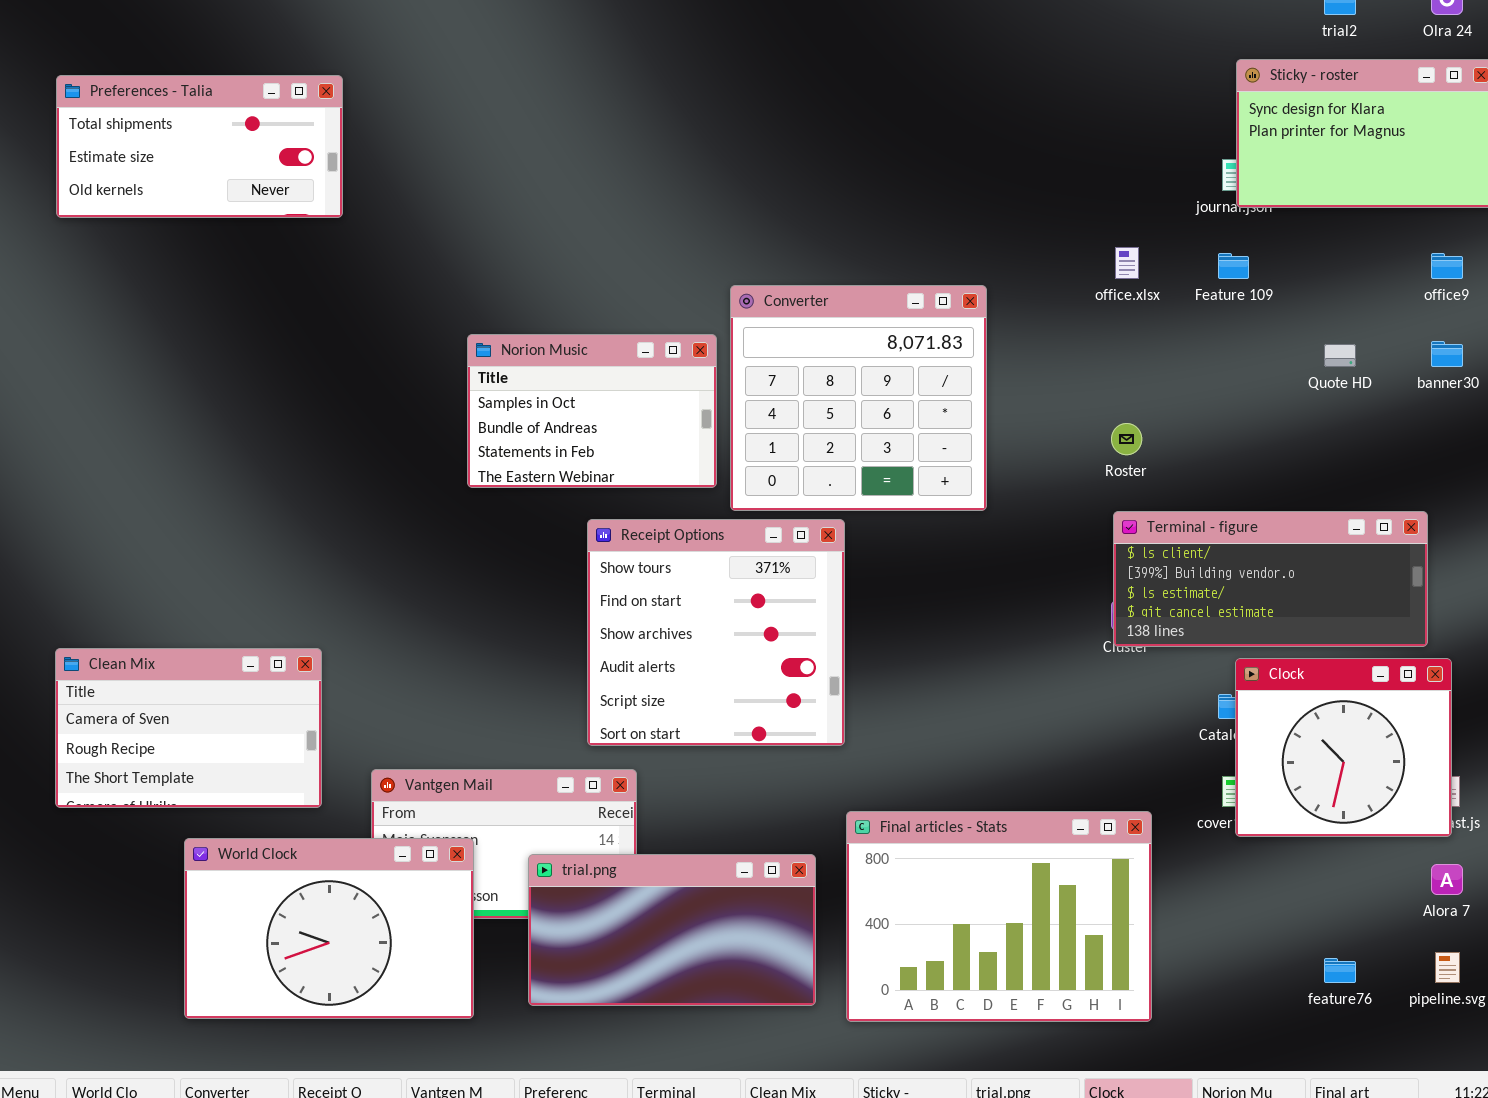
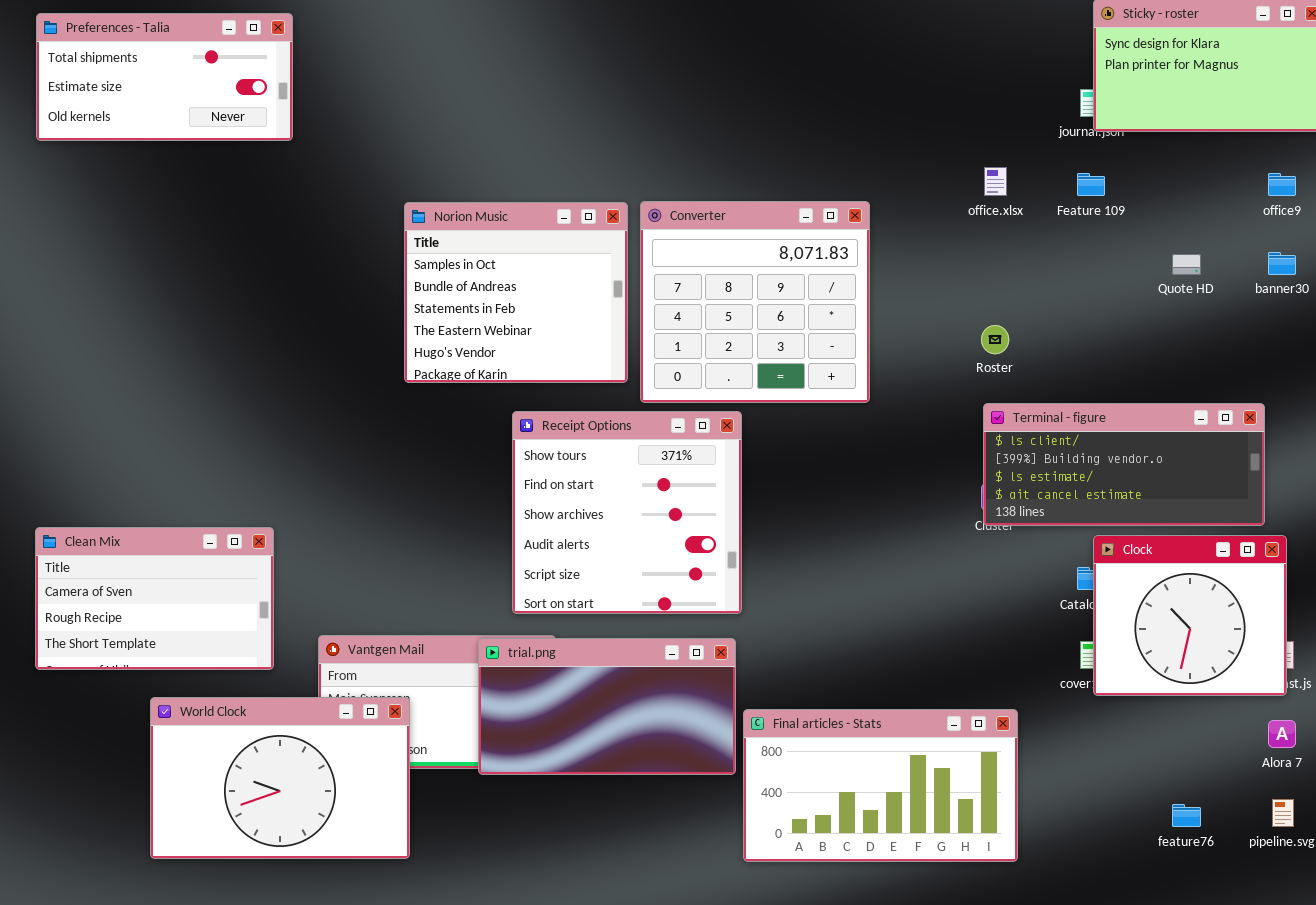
Norion Music: [467,334,717,488] -> [404,202,628,383], resized
Final articles - Stats: [846,811,1152,1022] -> [743,709,1018,862], resized
trial.png: [528,854,816,1006] -> [478,638,736,775], moved

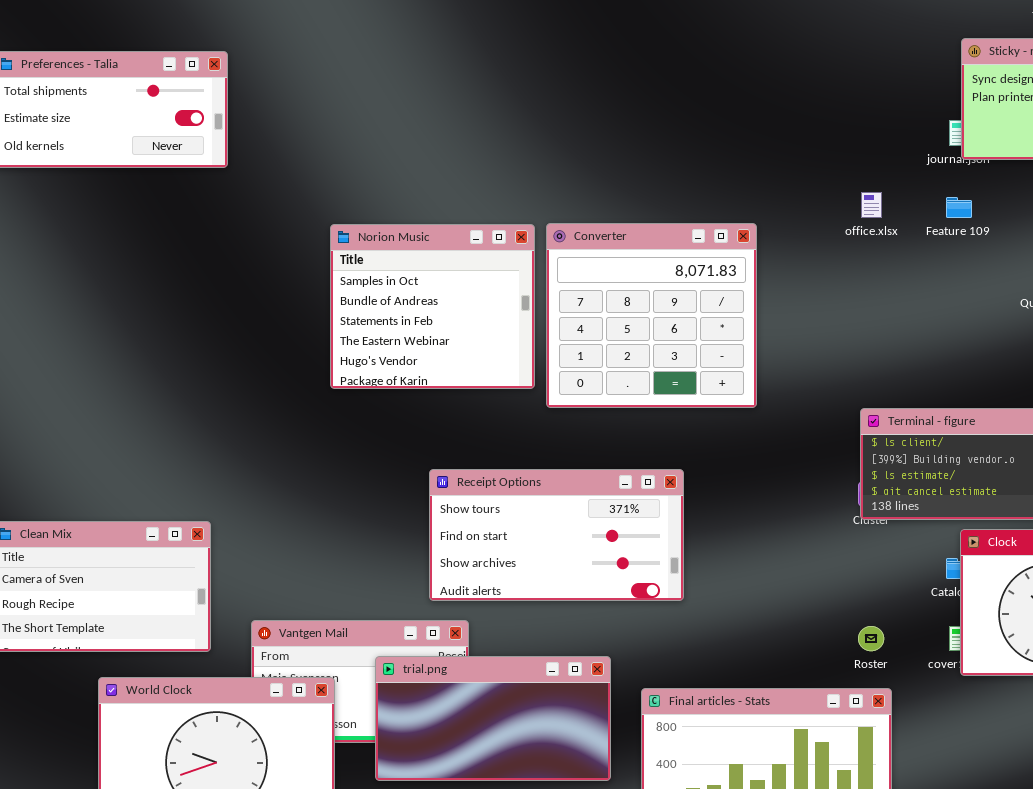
Roster: [981,325,1009,354] -> [858,626,884,651], moved
Receipt Options: [512,411,742,614] -> [429,469,684,601], resized
trial.png: [478,638,736,775] -> [375,656,611,781], moved

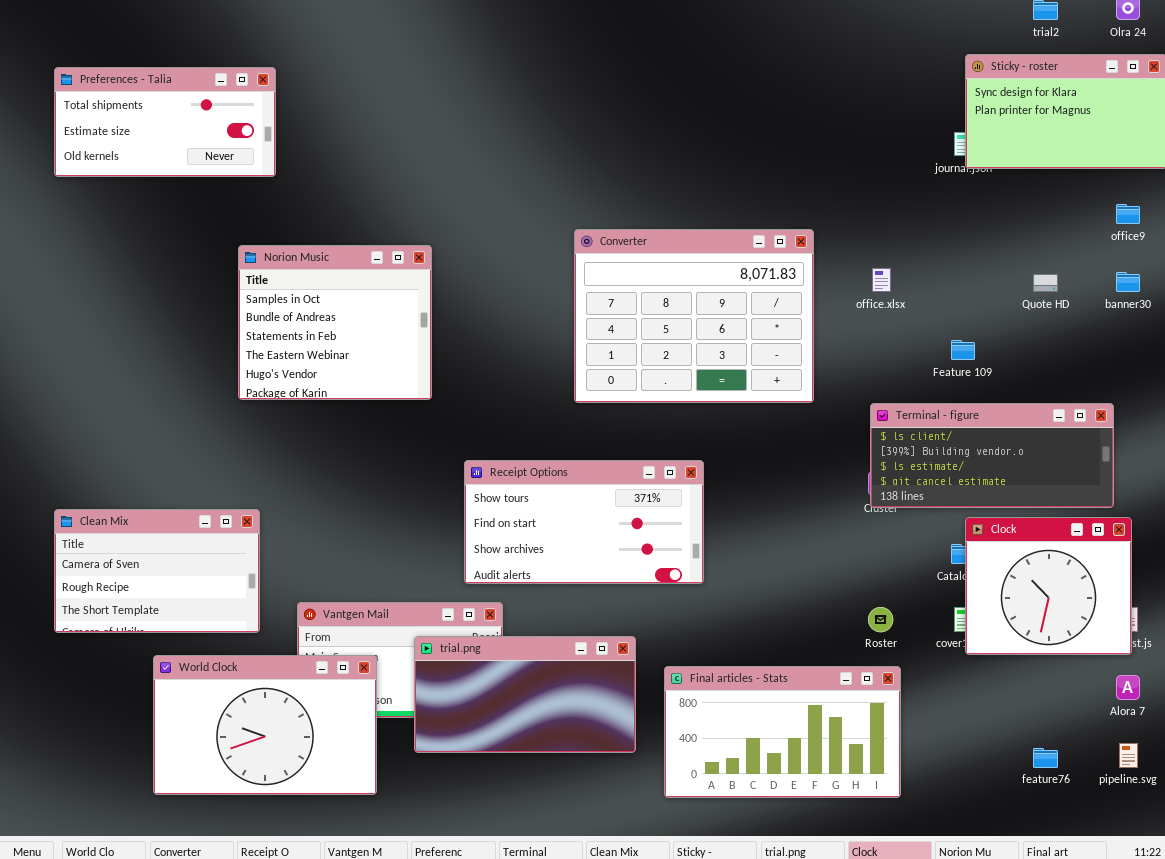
office.xlsx: [861,192,882,218] -> [872,268,891,292], moved
Feature 109: [946,197,972,218] -> [951,340,975,360], moved
Converter: [546,223,757,408] -> [574,229,814,403], resized
Norion Music: [330,224,535,389] -> [238,245,432,400], moved

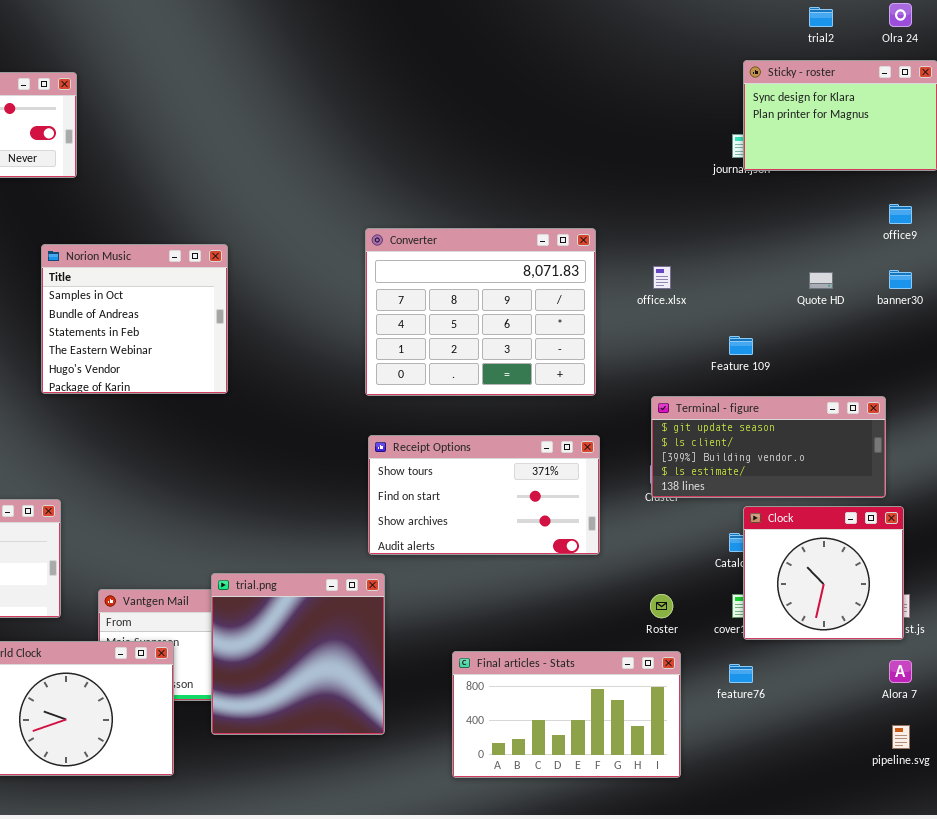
Terminal - figure: [870,403,1114,508] -> [651,396,886,498], scrolled up 1 row
Receipt Options: [464,460,704,584] -> [368,435,600,555], moved
trial.png: [414,636,636,753] -> [211,573,385,735], resized
feature76: [1033,748,1058,768] -> [729,664,753,683], moved

